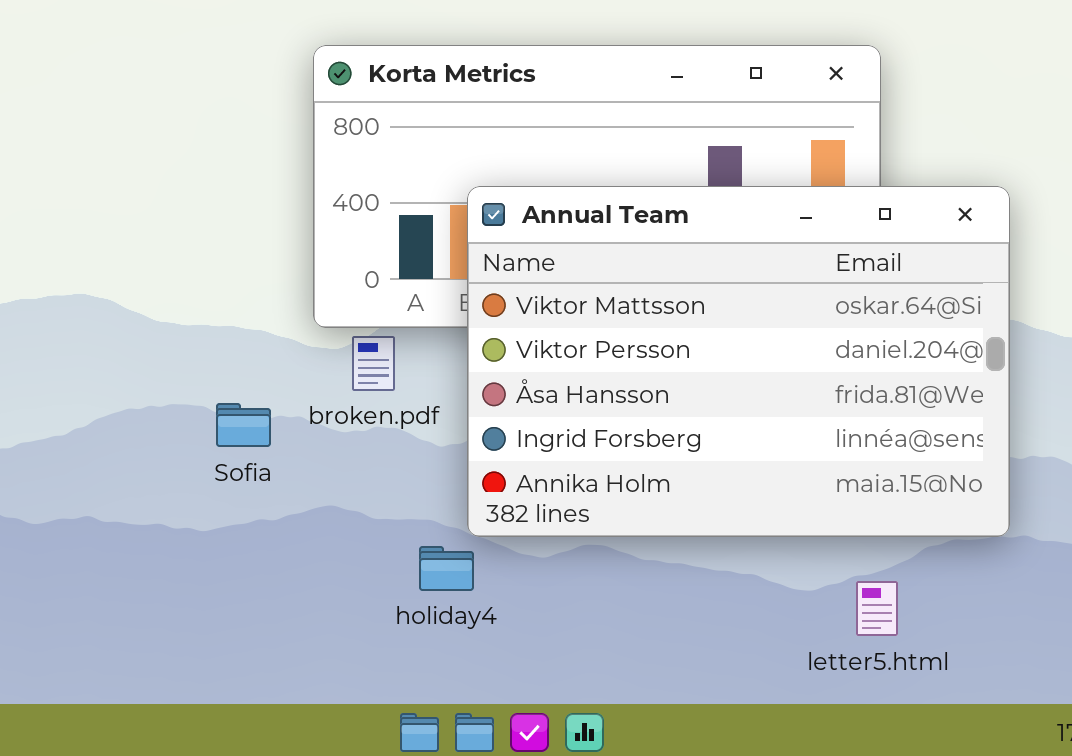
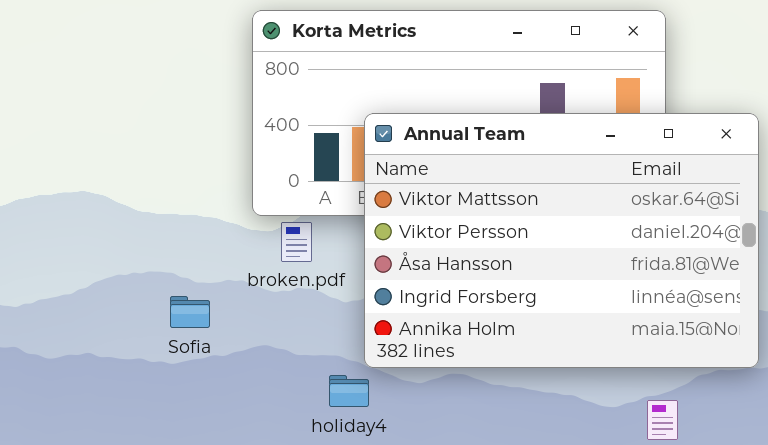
Sofia: [216,403,271,447] -> [170,296,210,328], moved

